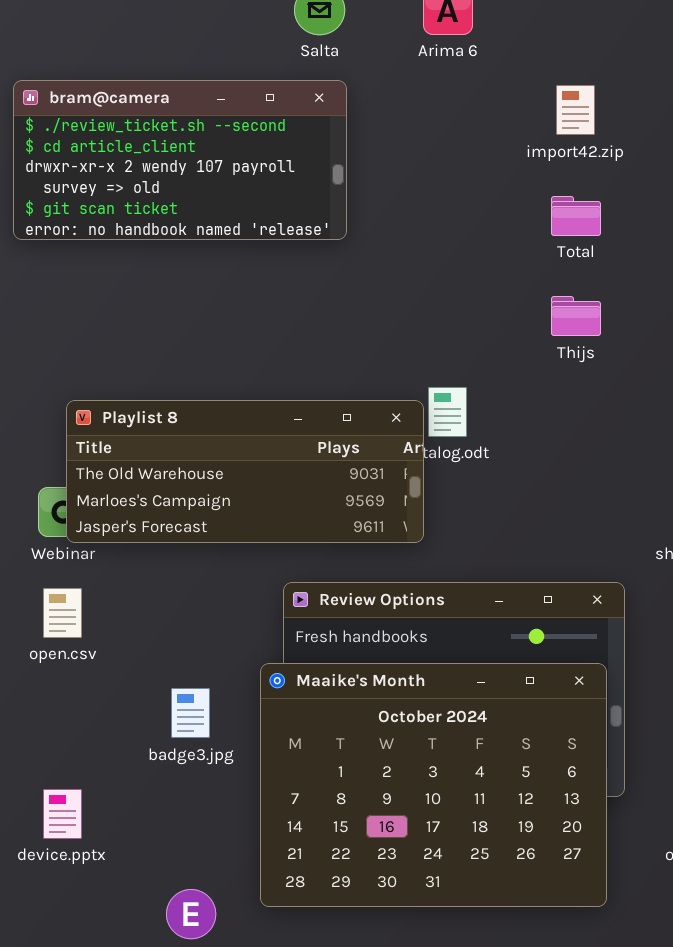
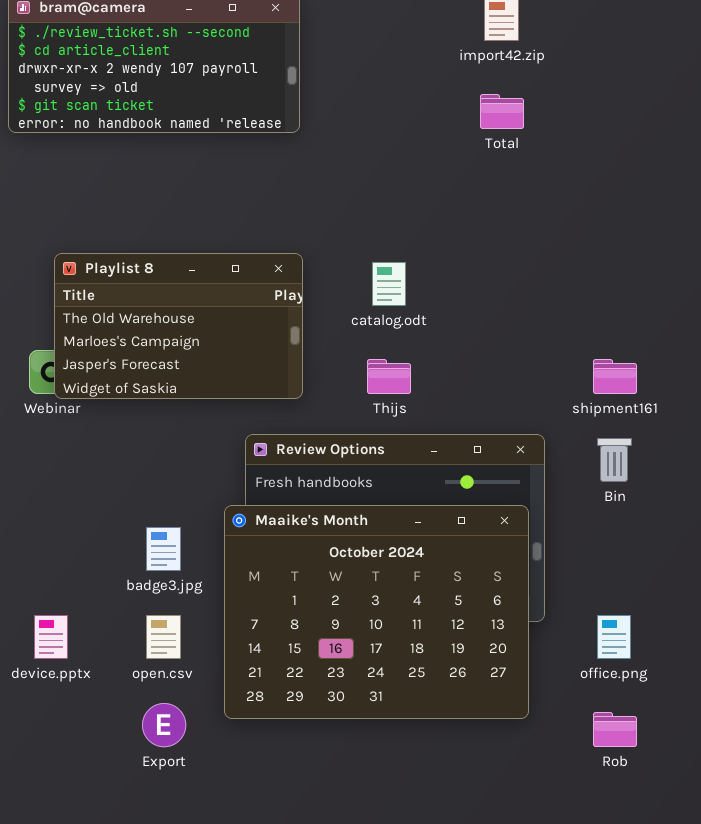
Thijs: [551,296,601,336] -> [367,359,411,394], moved
Playlist 8: [66,400,424,543] -> [54,253,303,399], resized
open.csv: [43,588,82,638] -> [146,615,181,659], moved

